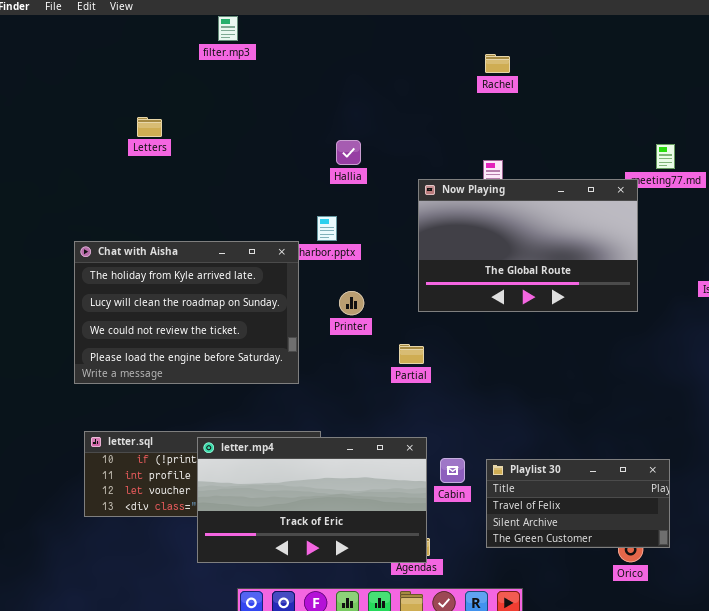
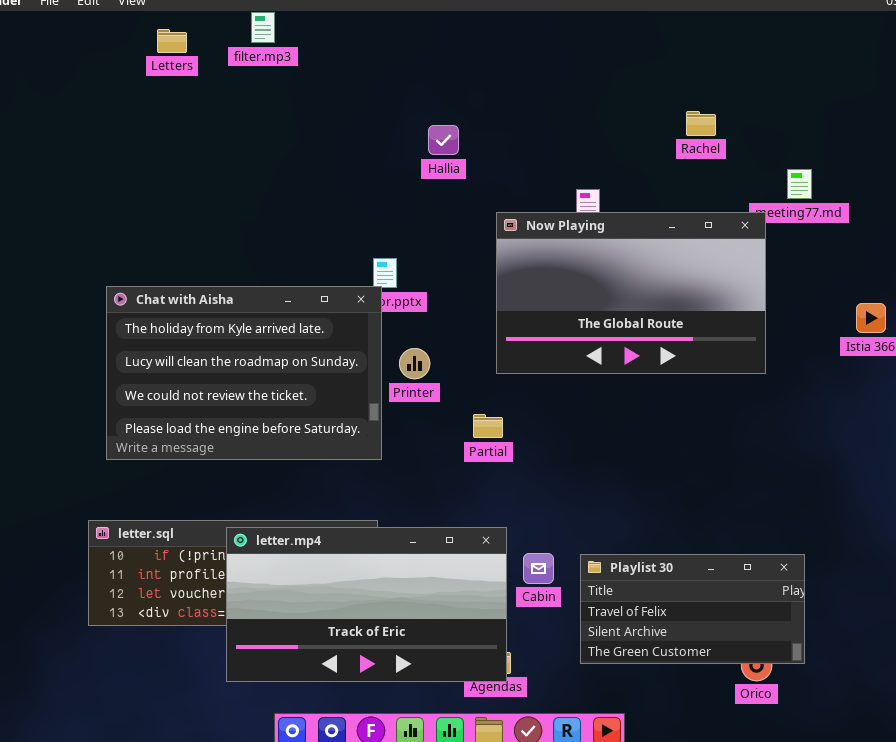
Rachel: [485,54,510,73] -> [686,111,716,136], moved
Letters: [137,117,162,137] -> [157,29,187,53], moved
Hallia: [336,140,361,165] -> [428,125,459,155], moved
Chat with Aisha: [74,241,299,384] -> [106,286,382,460], moved

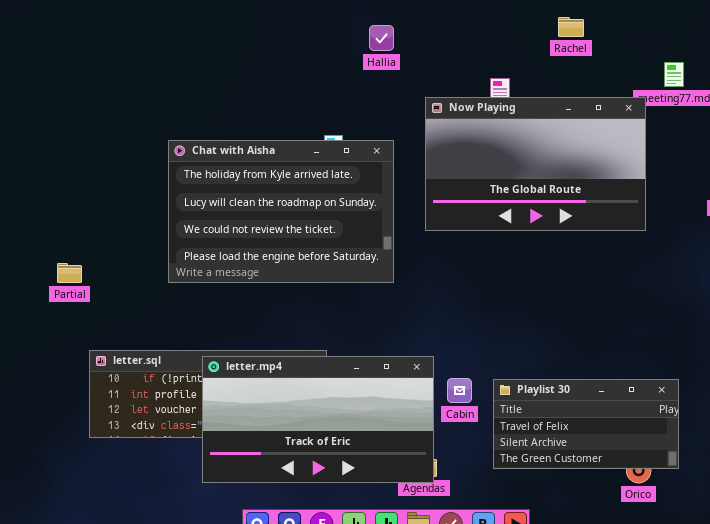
Rachel: [686,111,716,136] -> [558,17,584,37], moved
Chat with Aisha: [106,286,382,460] -> [168,140,394,283], moved
Partial: [473,414,503,438] -> [57,263,82,283], moved

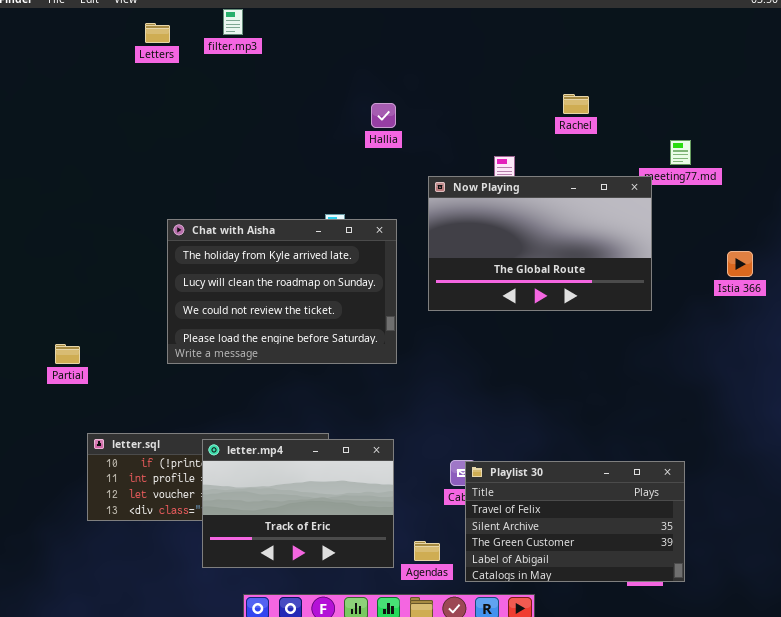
letter.mp4: [202,356,434,483] -> [202,439,394,568], resized
Playlist 30: [493,379,679,469] -> [465,461,685,582], resized

